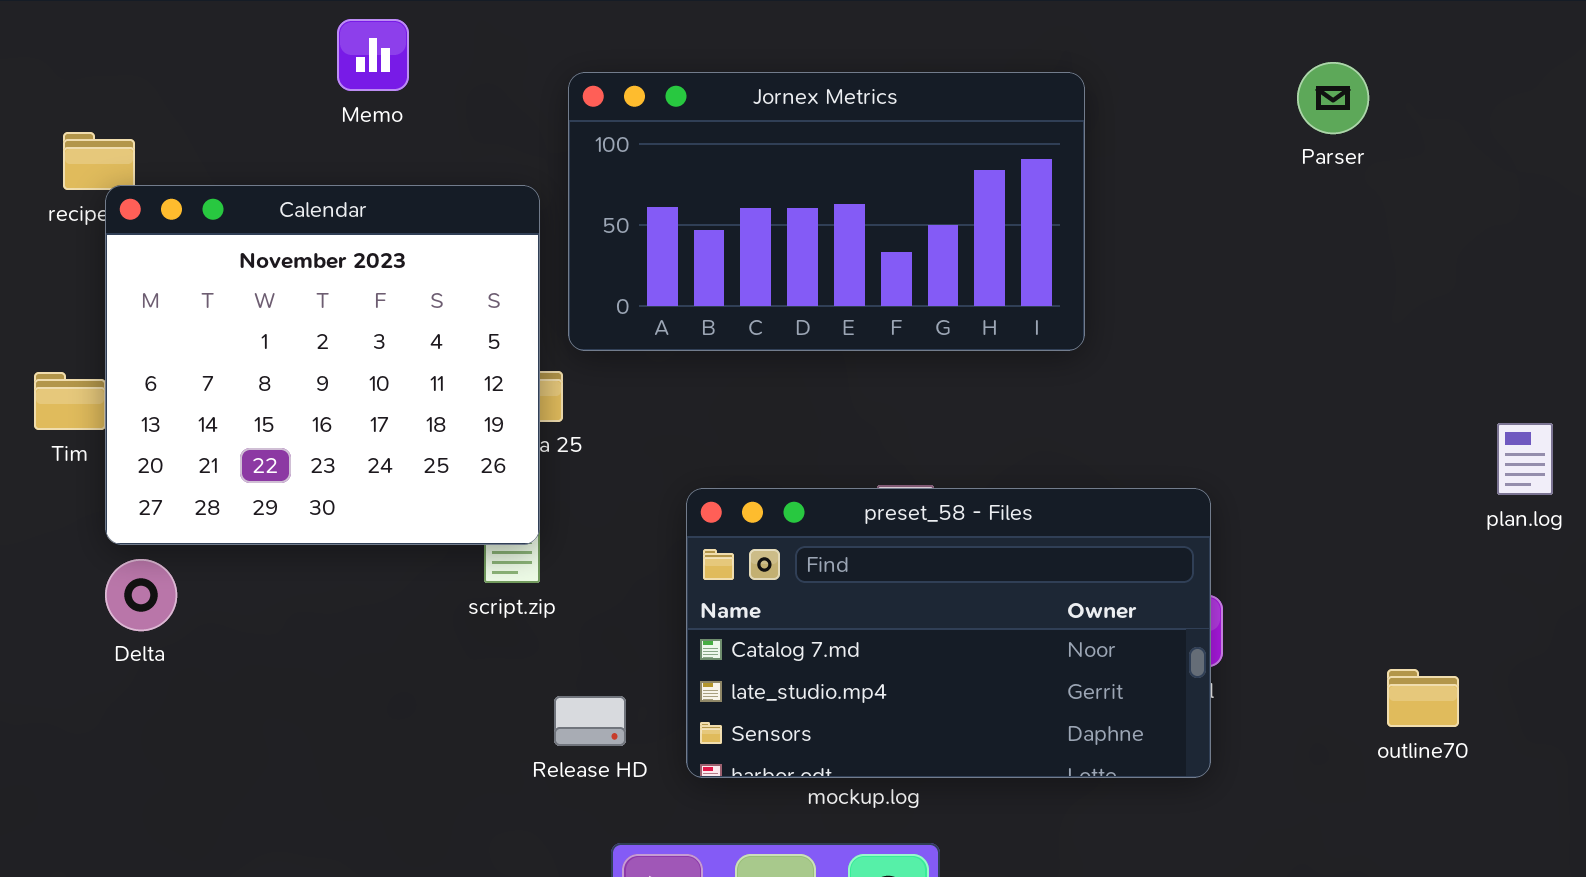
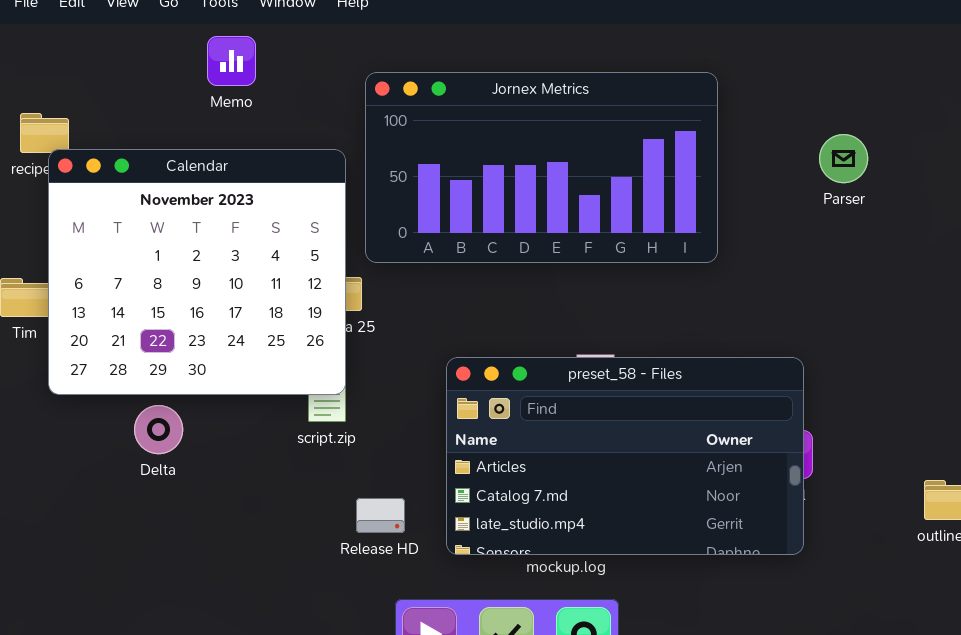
Parser: [1297,62,1369,134] -> [819,134,868,183], moved
preset_58 - Files: [686,488,1211,778] -> [446,357,804,555], scrolled up 1 row
Delta: [105,559,177,631] -> [134,405,183,454], moved

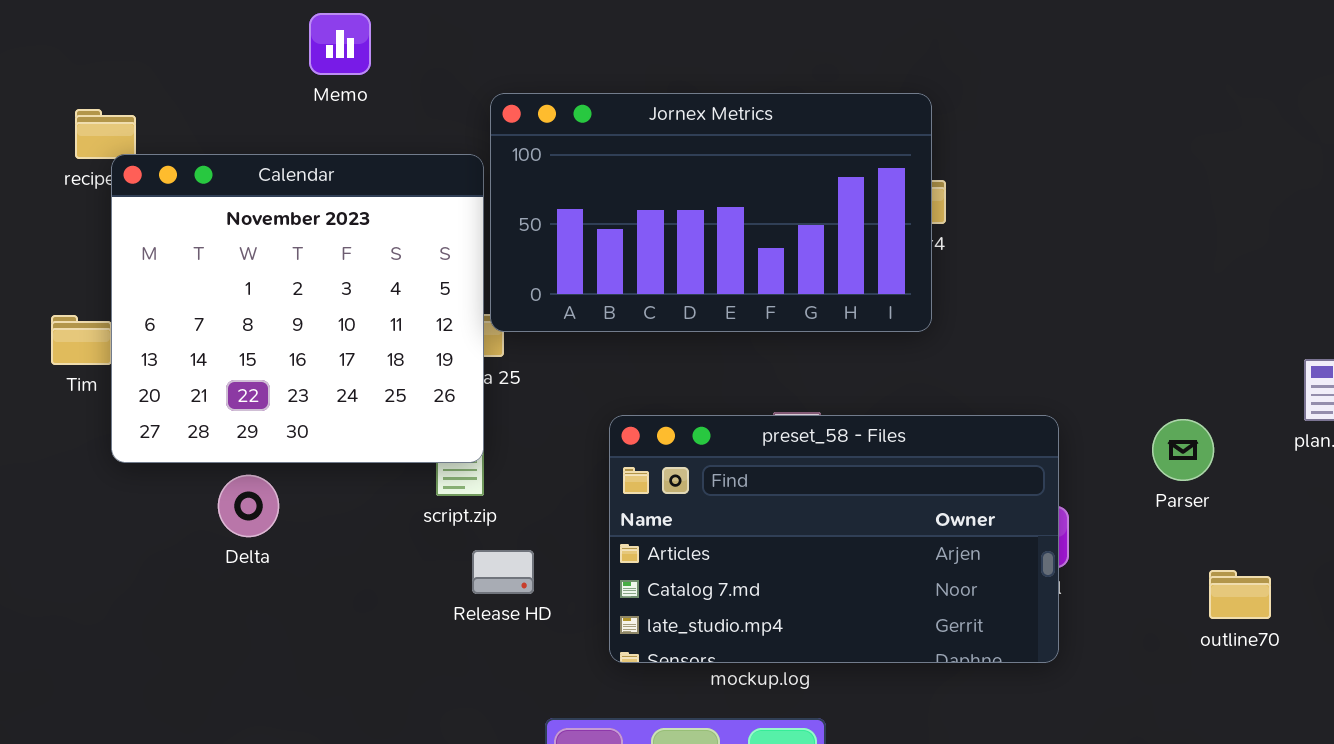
Jornex Metrics: [365,72,718,263] -> [490,93,932,332], moved
Parser: [819,134,868,183] -> [1152,419,1214,481], moved
Release HD: [356,498,405,533] -> [472,550,534,594], moved

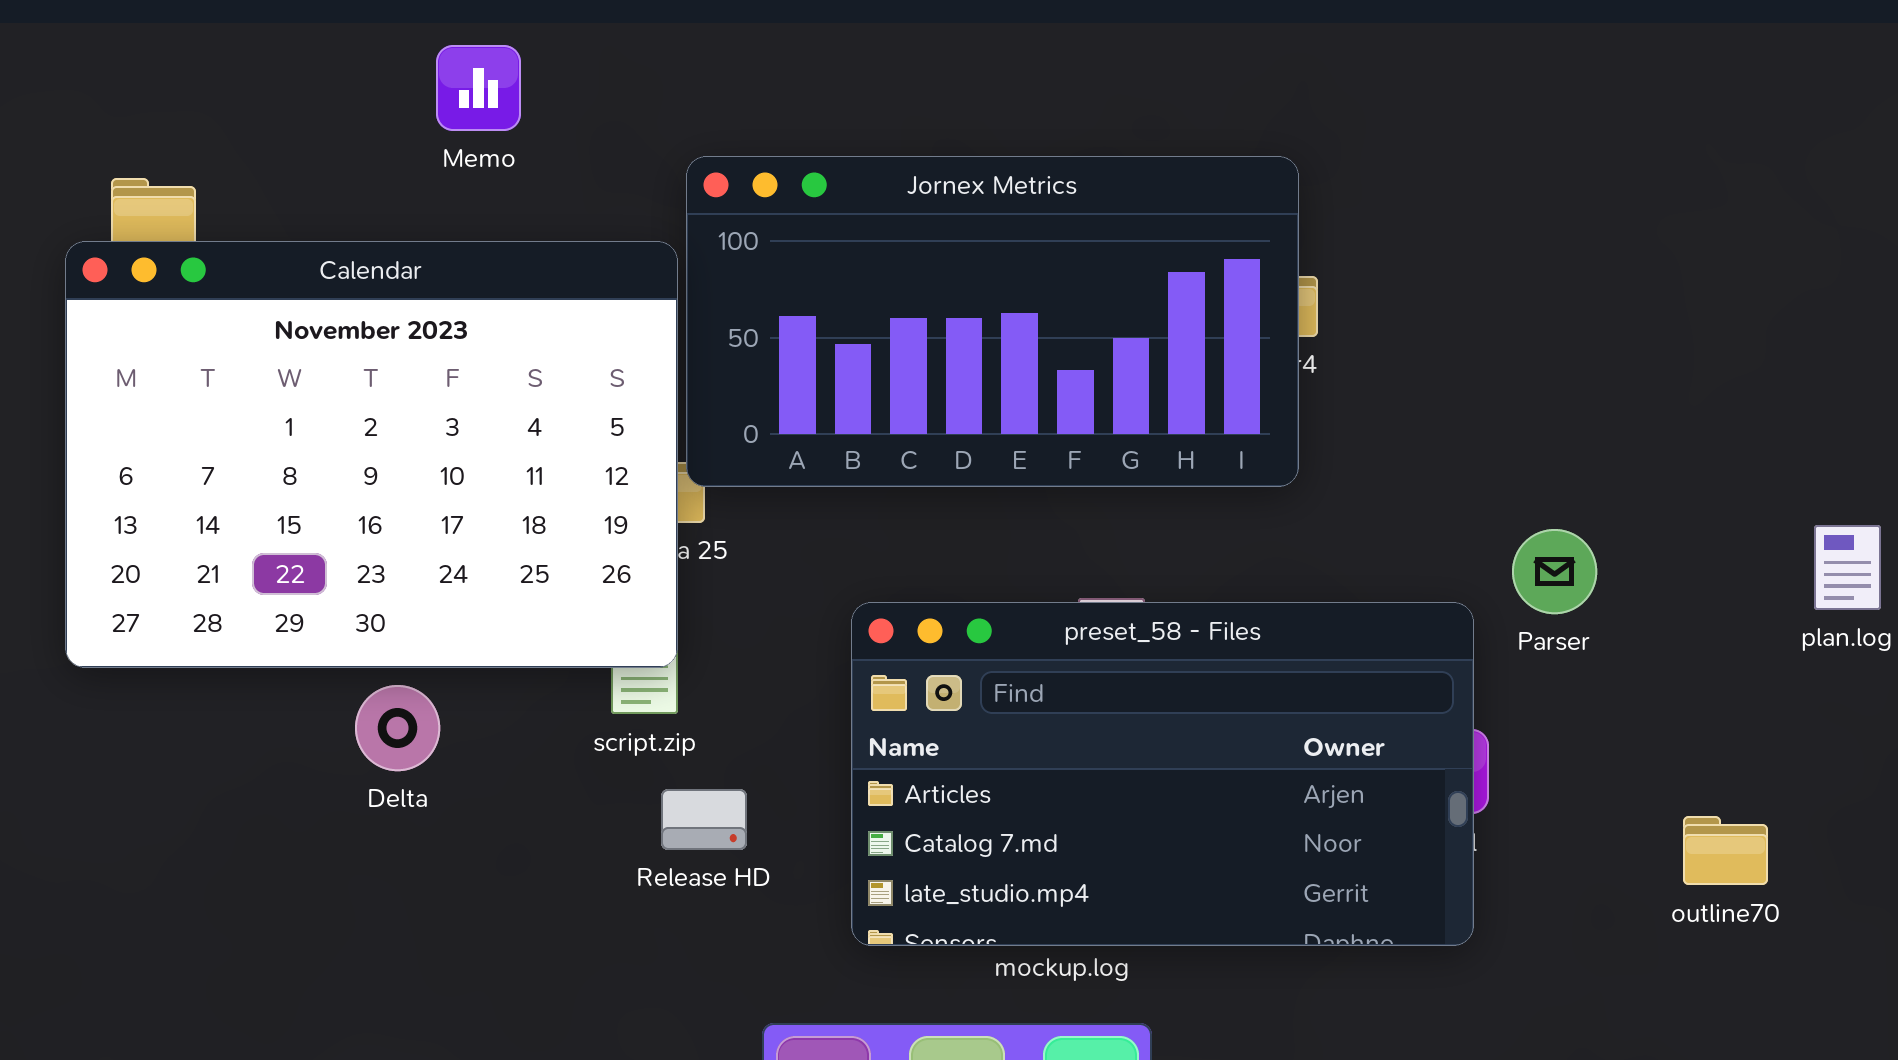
Calendar: [111,154,484,463] -> [65,241,678,668], resized
Parser: [1152,419,1214,481] -> [1512,529,1597,614], moved
Delta: [218,475,279,537] -> [355,685,440,771], moved

